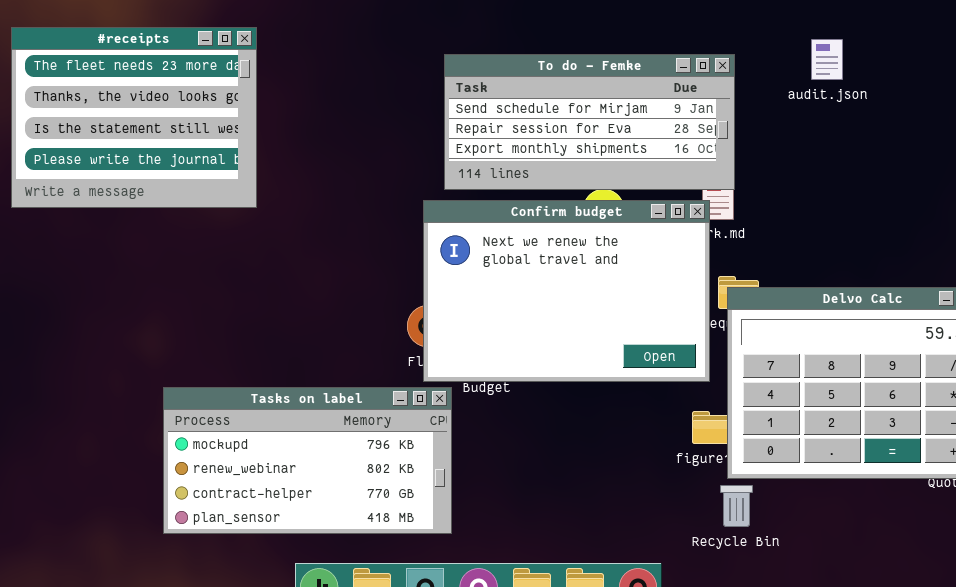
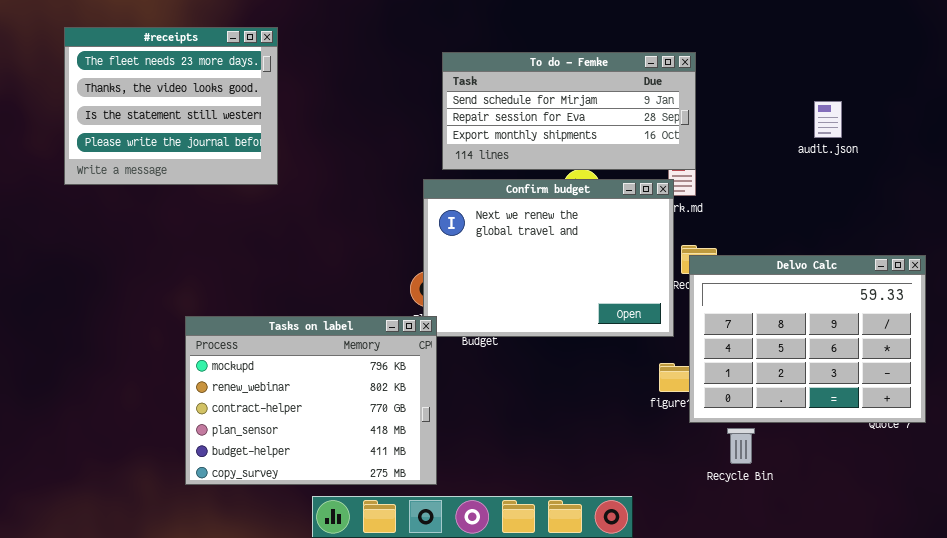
audit.json: [811,39,843,80] -> [814,101,842,138], moved
Tasks on label: [163,387,452,534] -> [185,316,437,485], moved, resized
Recycle Bin: [720,485,753,527] -> [727,428,755,464], moved

